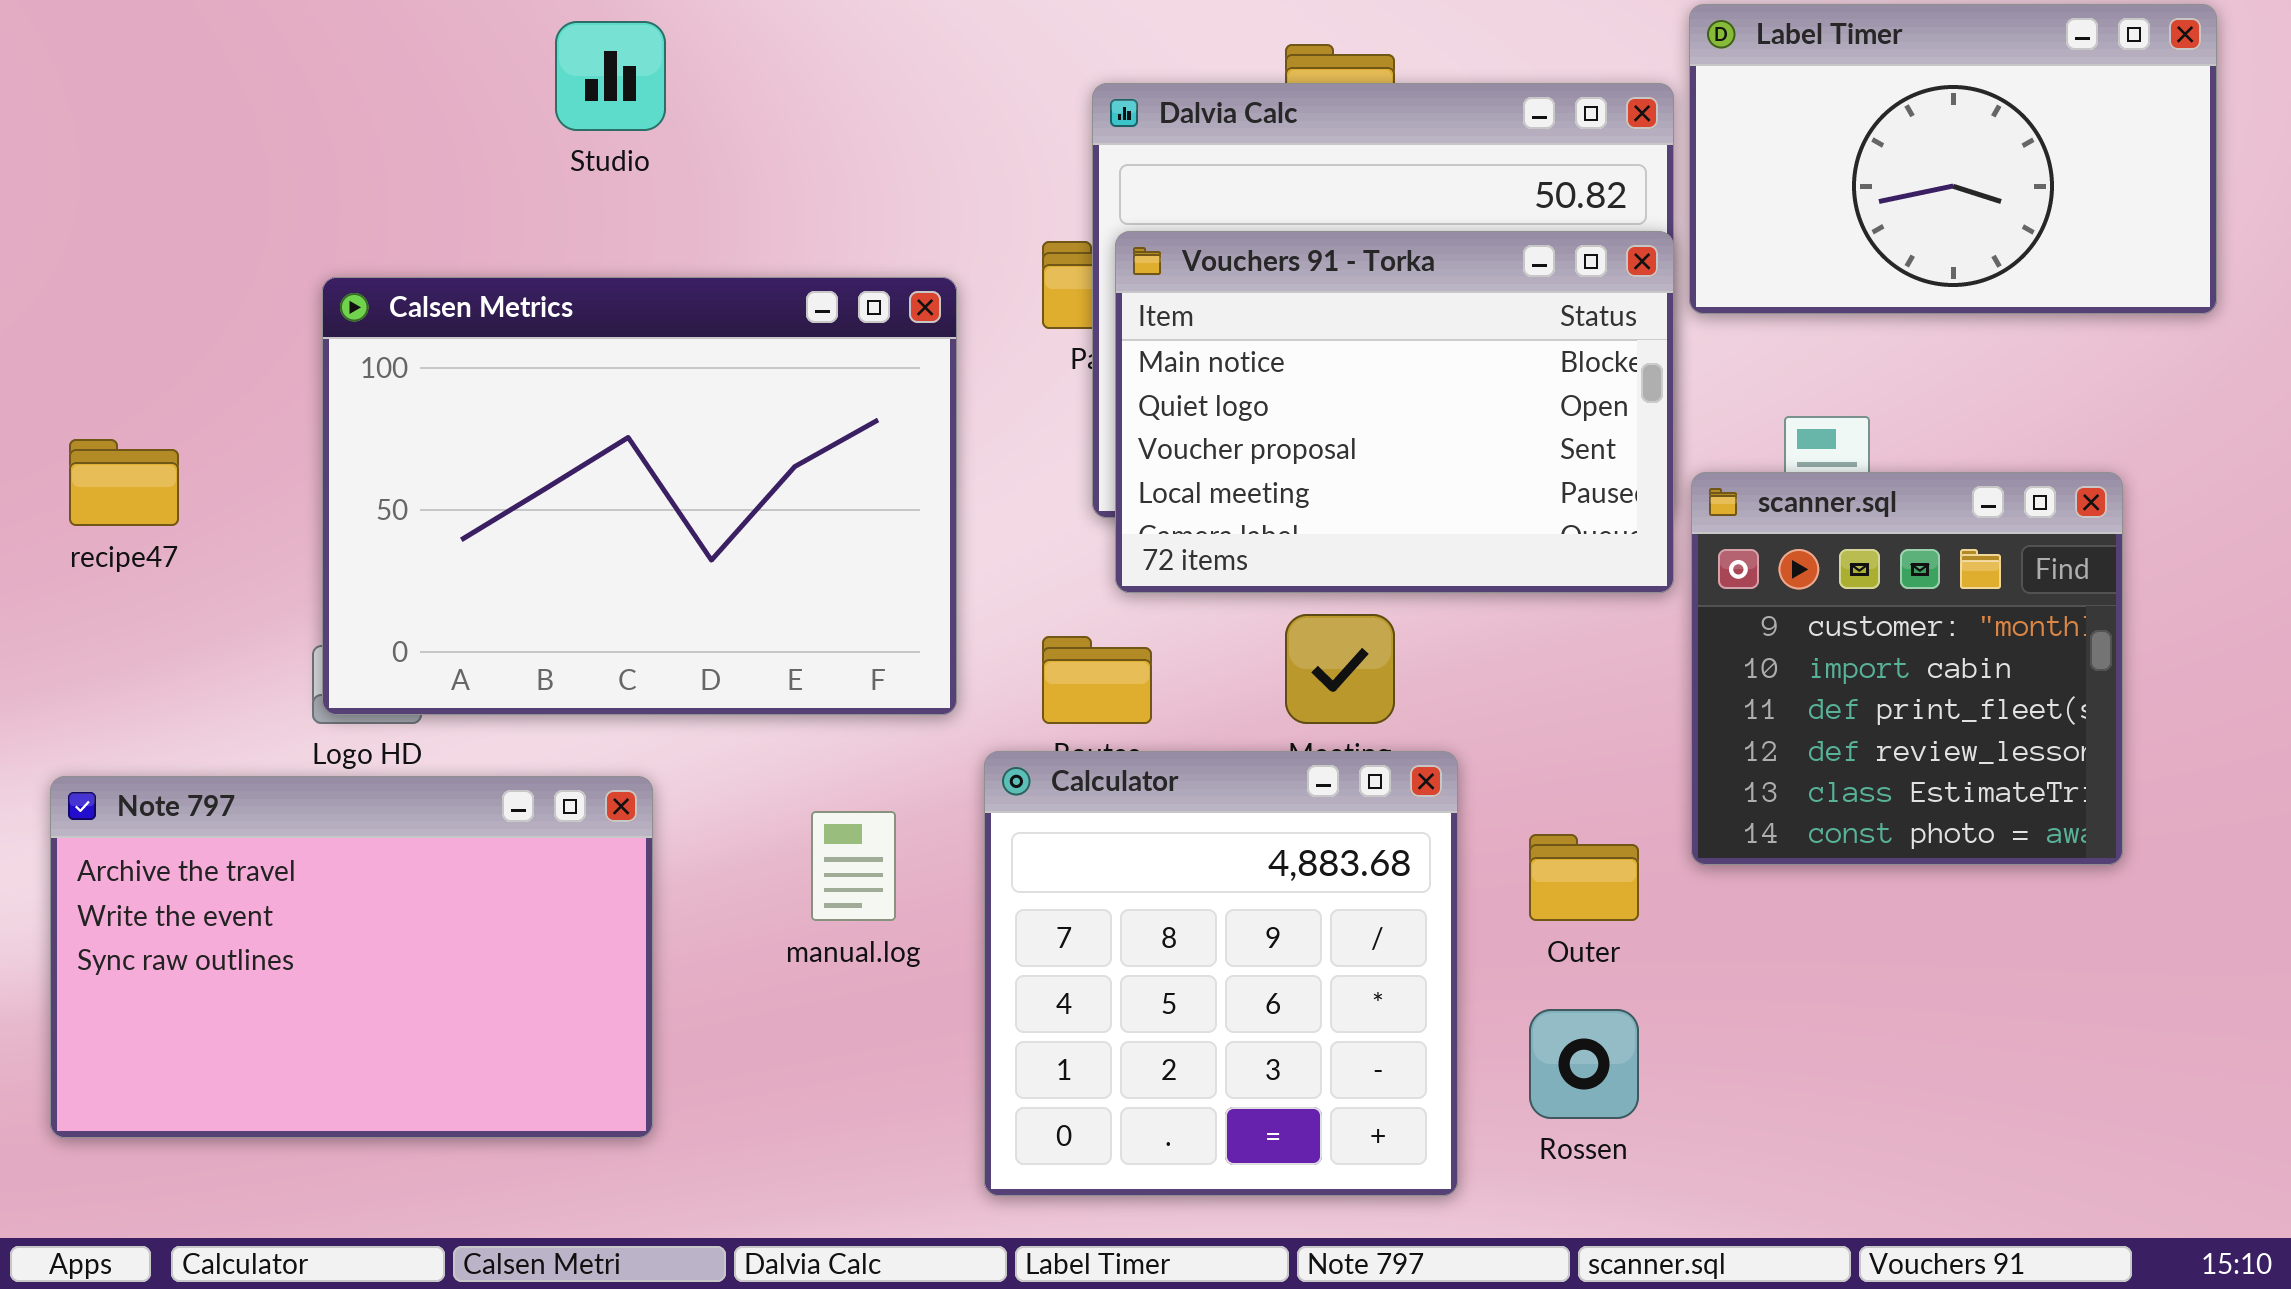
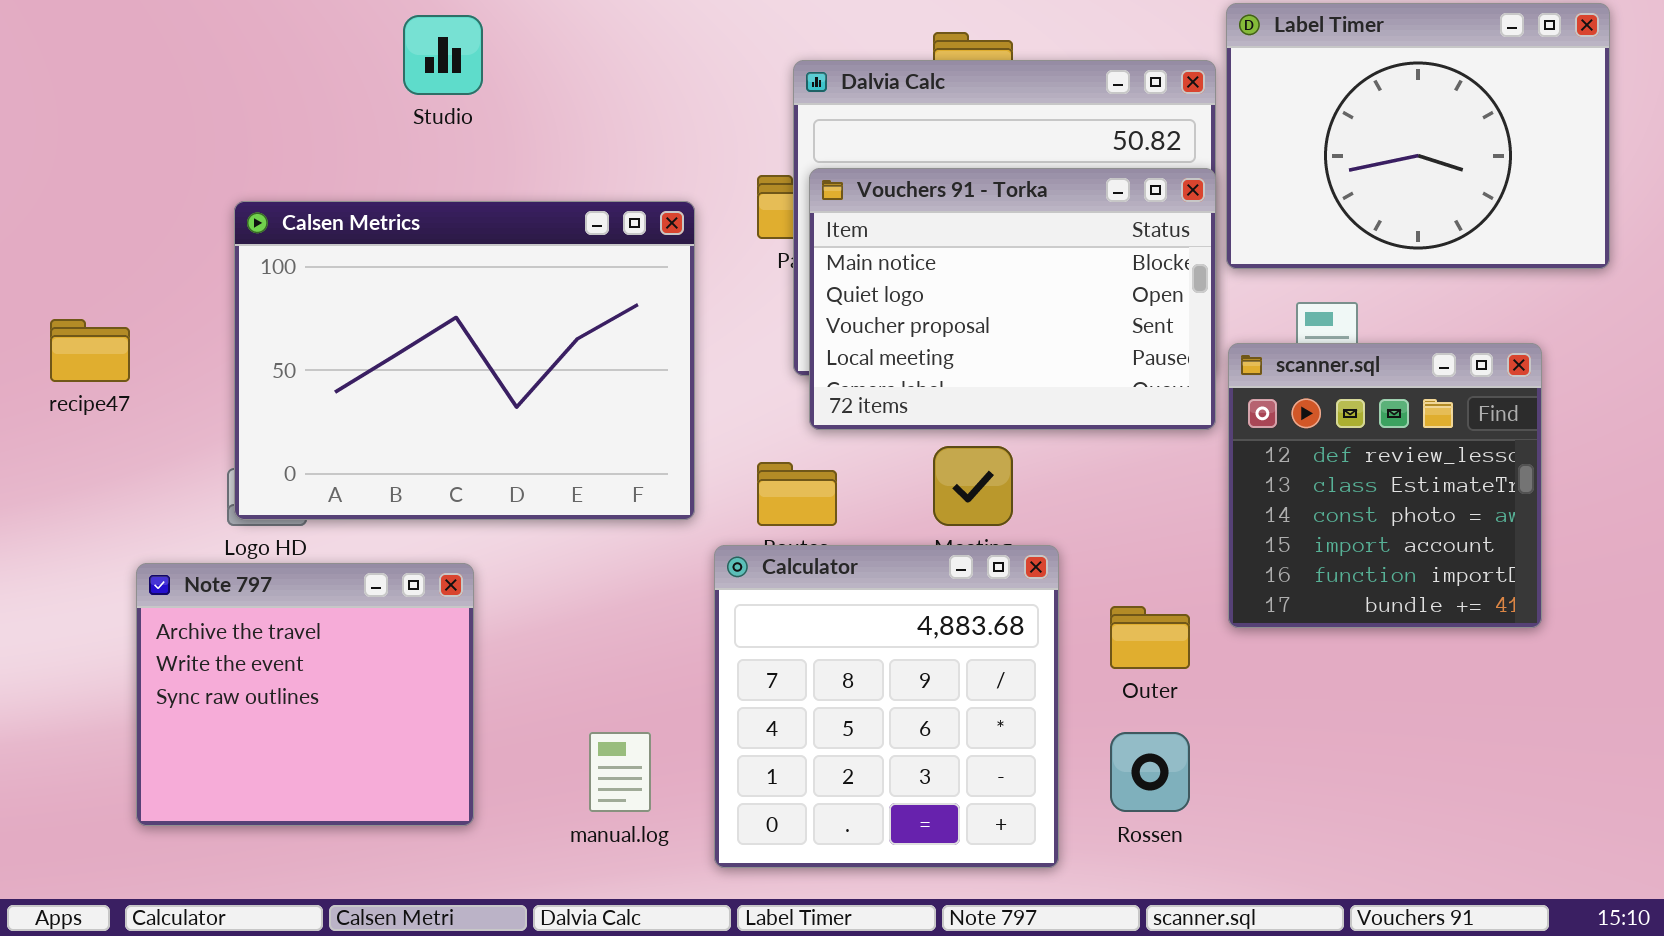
Label Timer: [1689,4,2217,314] -> [1226,3,1610,269], resized
scanner.sql: [1691,472,2123,865] -> [1228,343,1542,628], scrolled down 3 rows
Note 797: [50,776,653,1138] -> [136,563,474,826], resized
manual.log: [811,811,896,921] -> [589,732,651,812], moved

